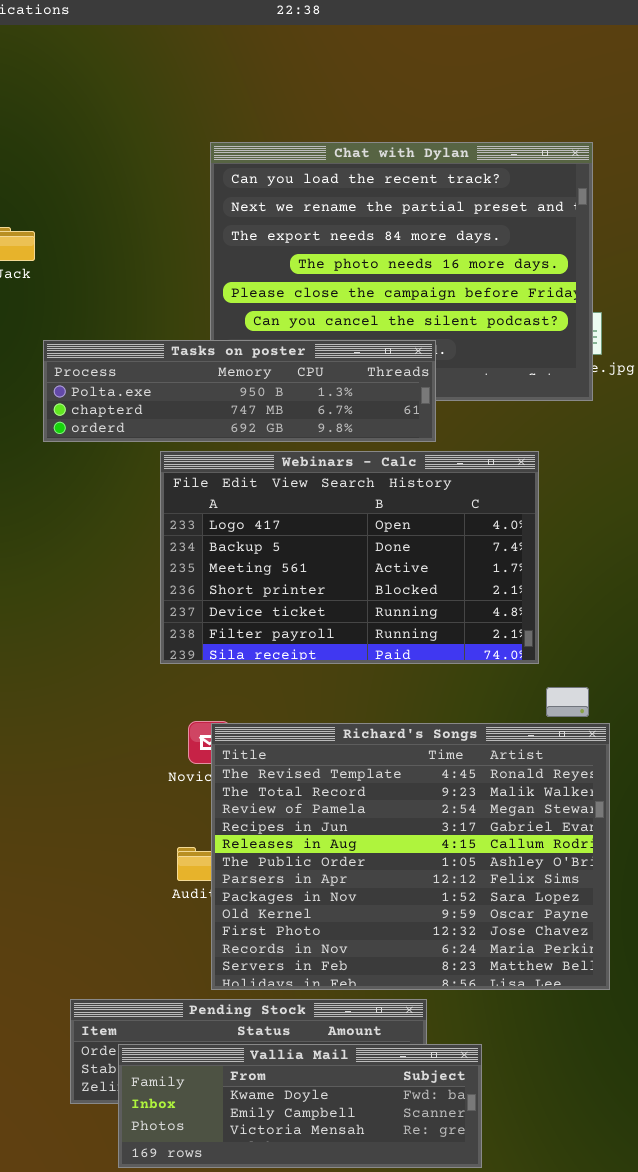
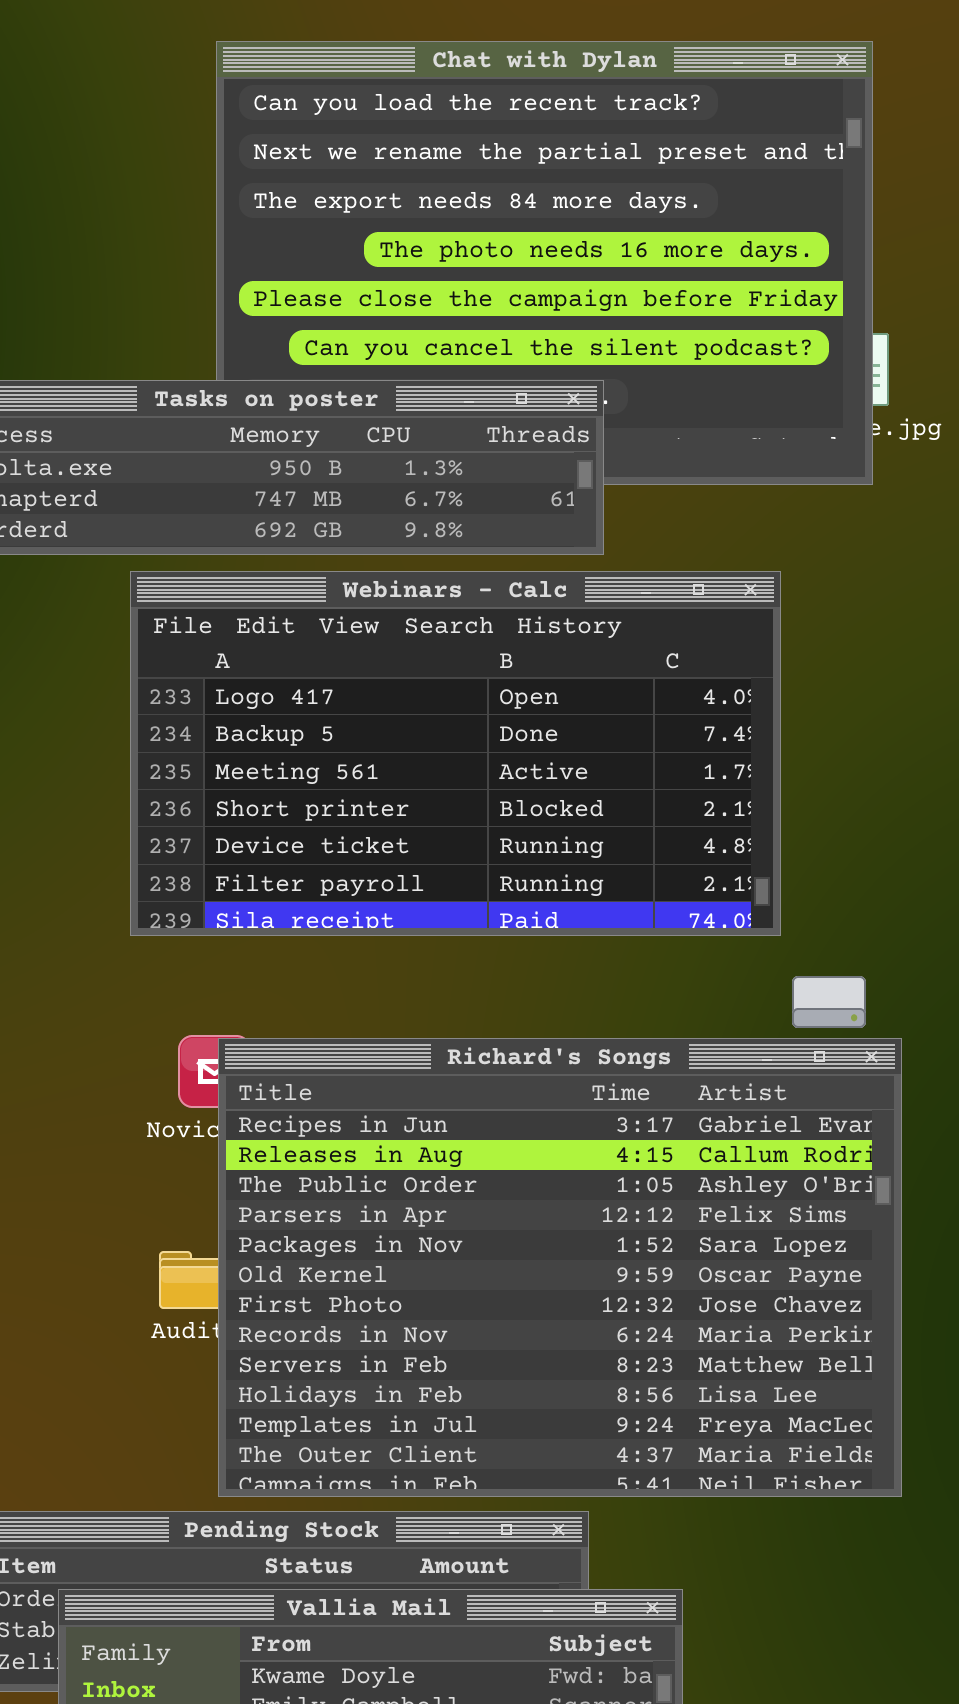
Richard's Songs: [211,723,610,990] -> [218,1038,902,1497], scrolled down 3 rows

